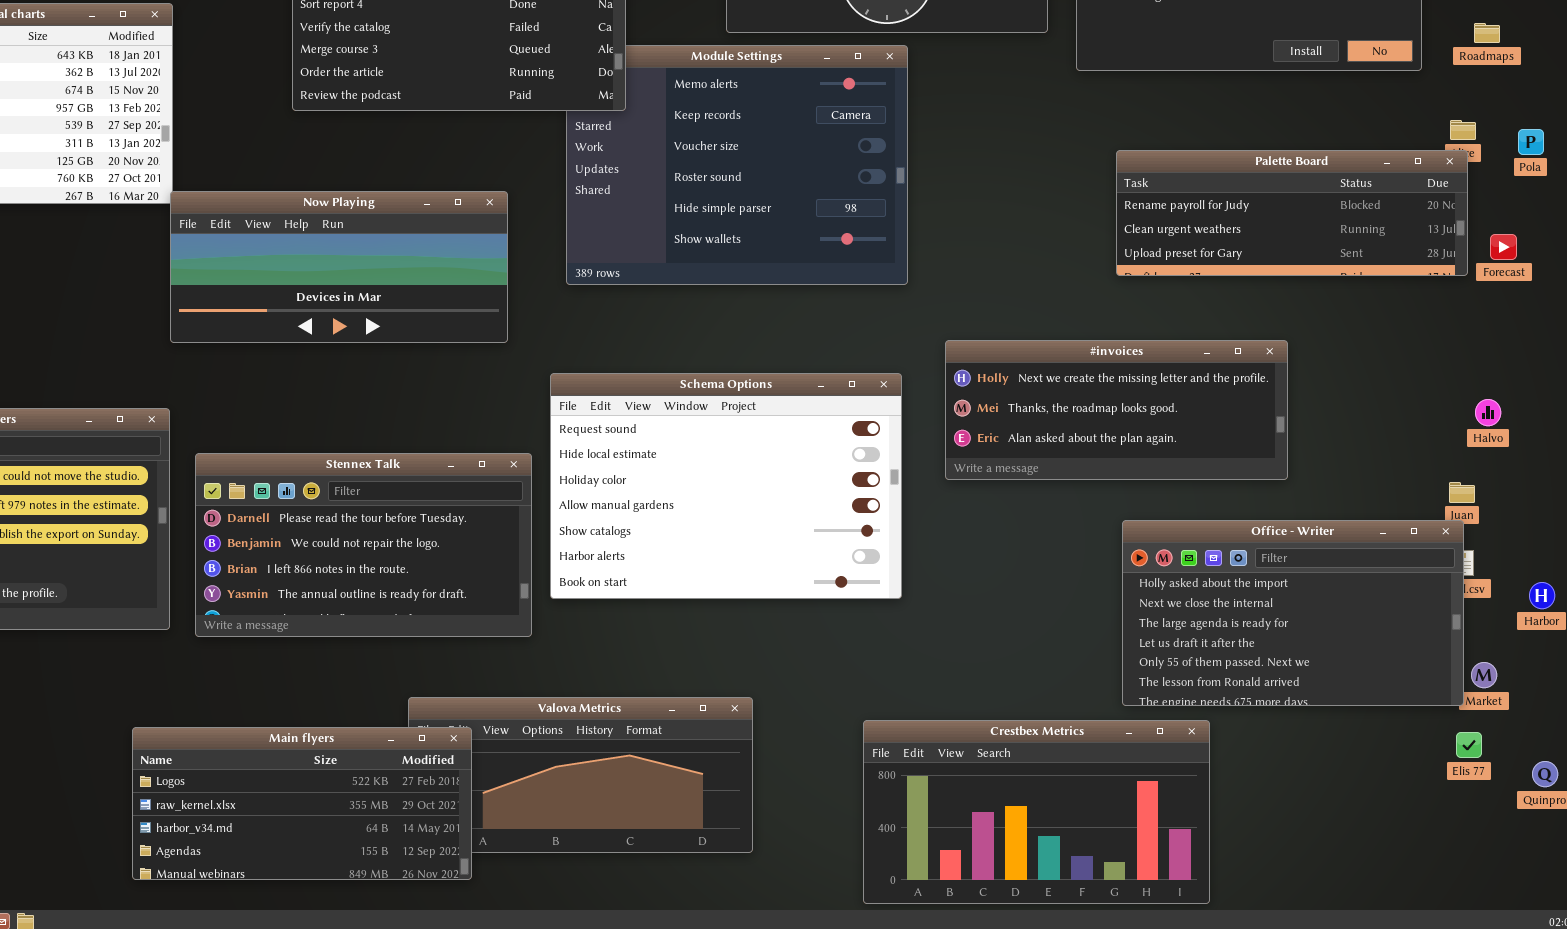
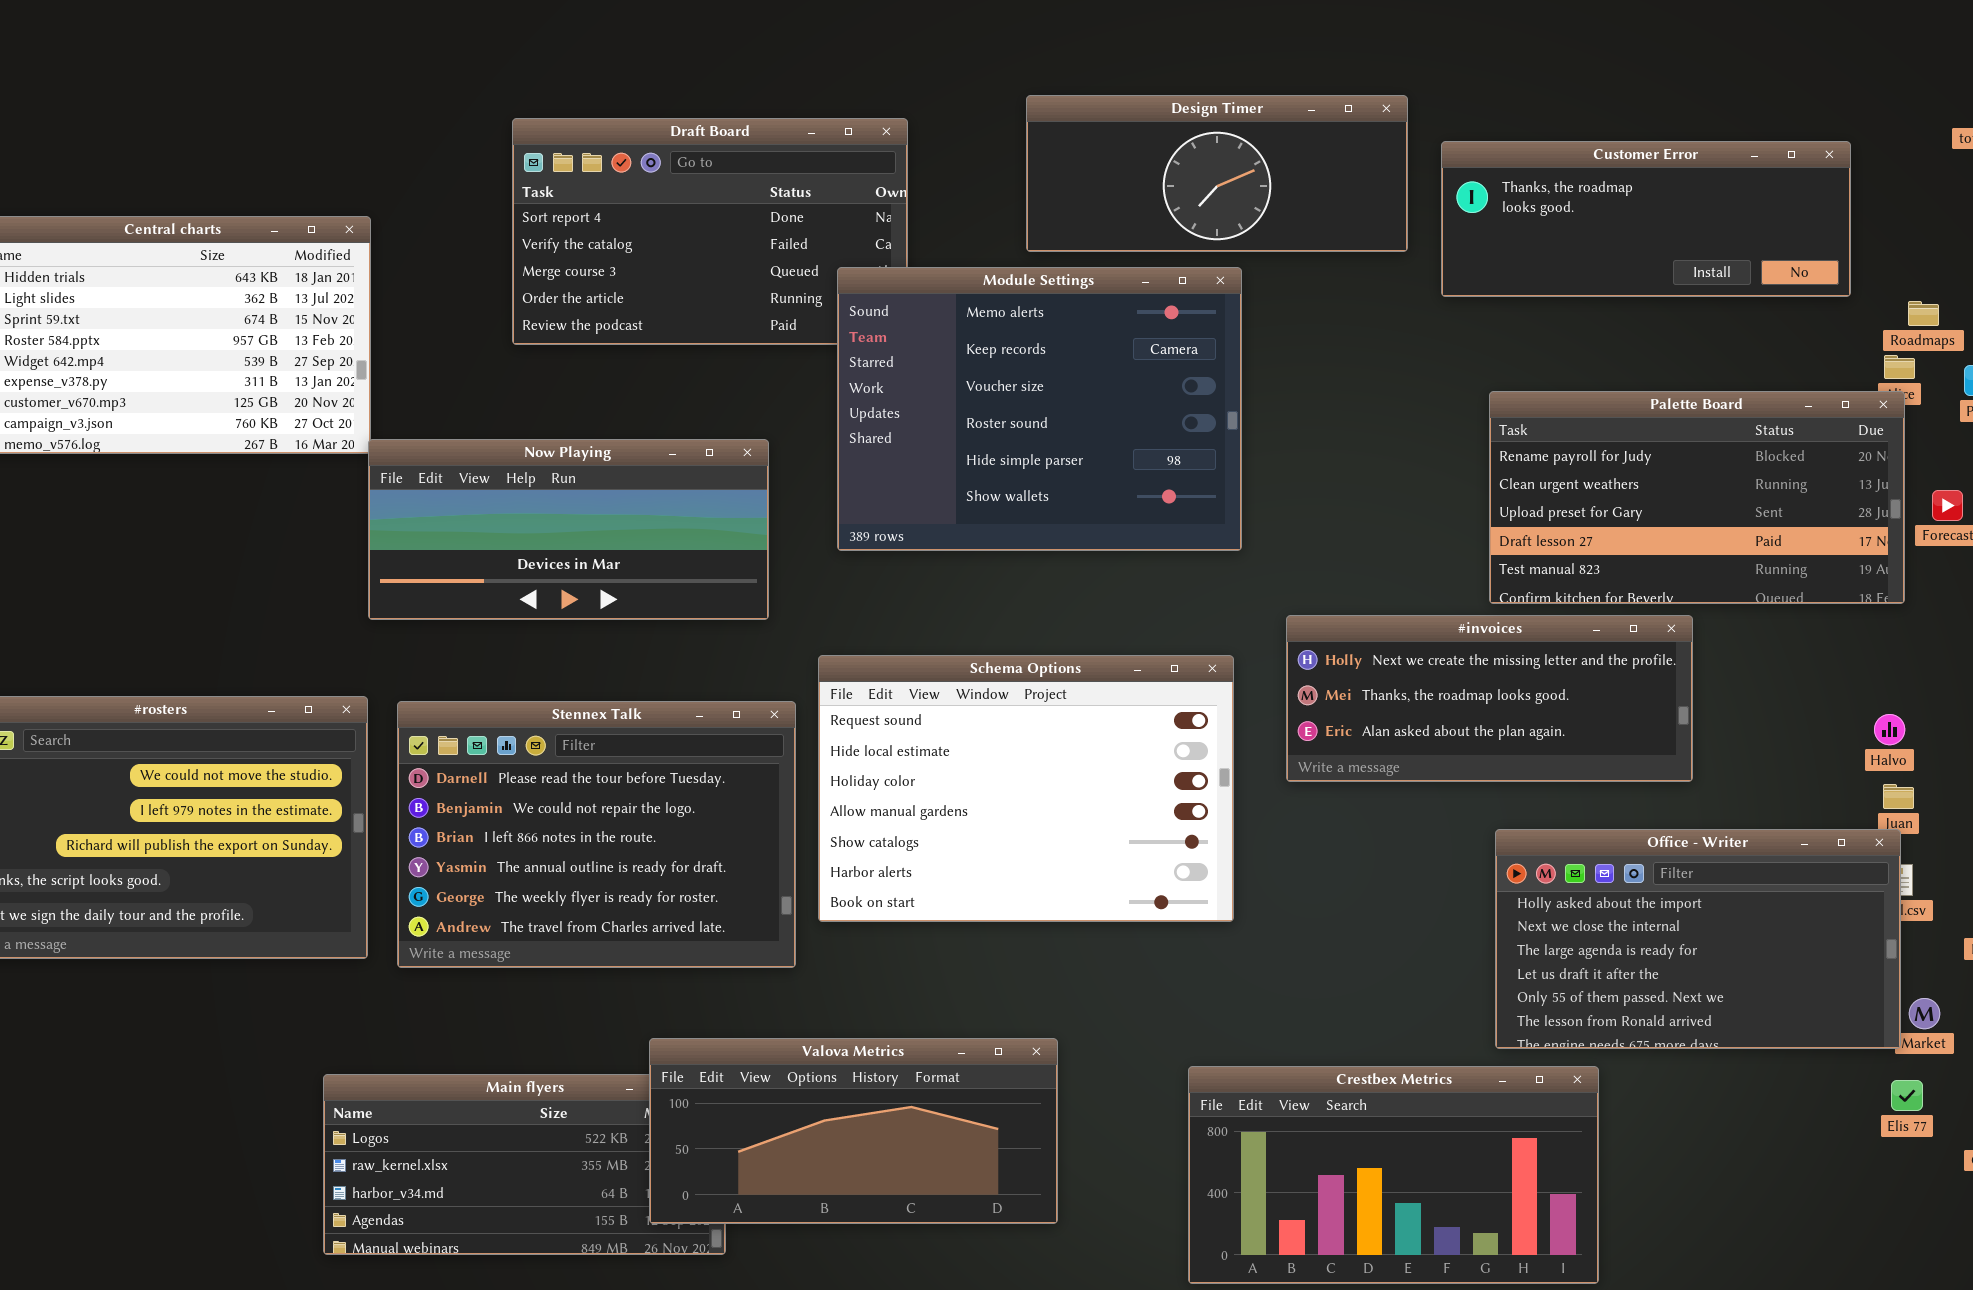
Roadmaps: [1474,23,1500,43] -> [1908,301,1939,326], moved
Module Settings: [566,45,908,285] -> [837,267,1242,551], raised
Palette Board: [1116,150,1468,276] -> [1489,391,1905,604], resized
Halvo: [1475,399,1501,426] -> [1874,714,1905,745], moved
Stennex Talk: [195,453,532,637] -> [397,701,796,968], resized
Valova Metrics: [408,697,753,853] -> [649,1038,1058,1224], raised

